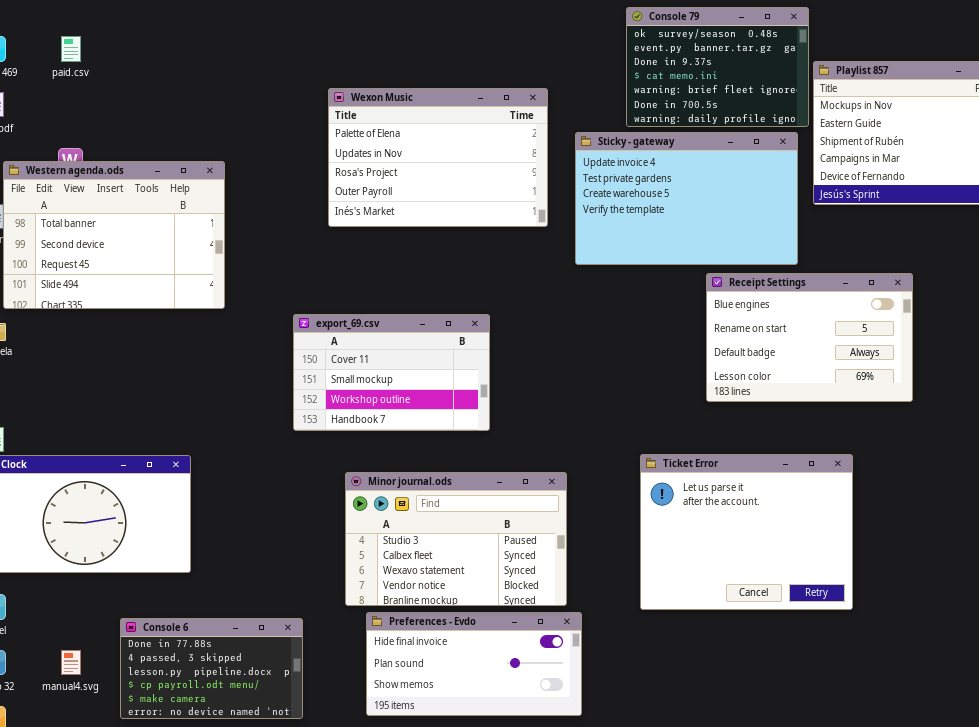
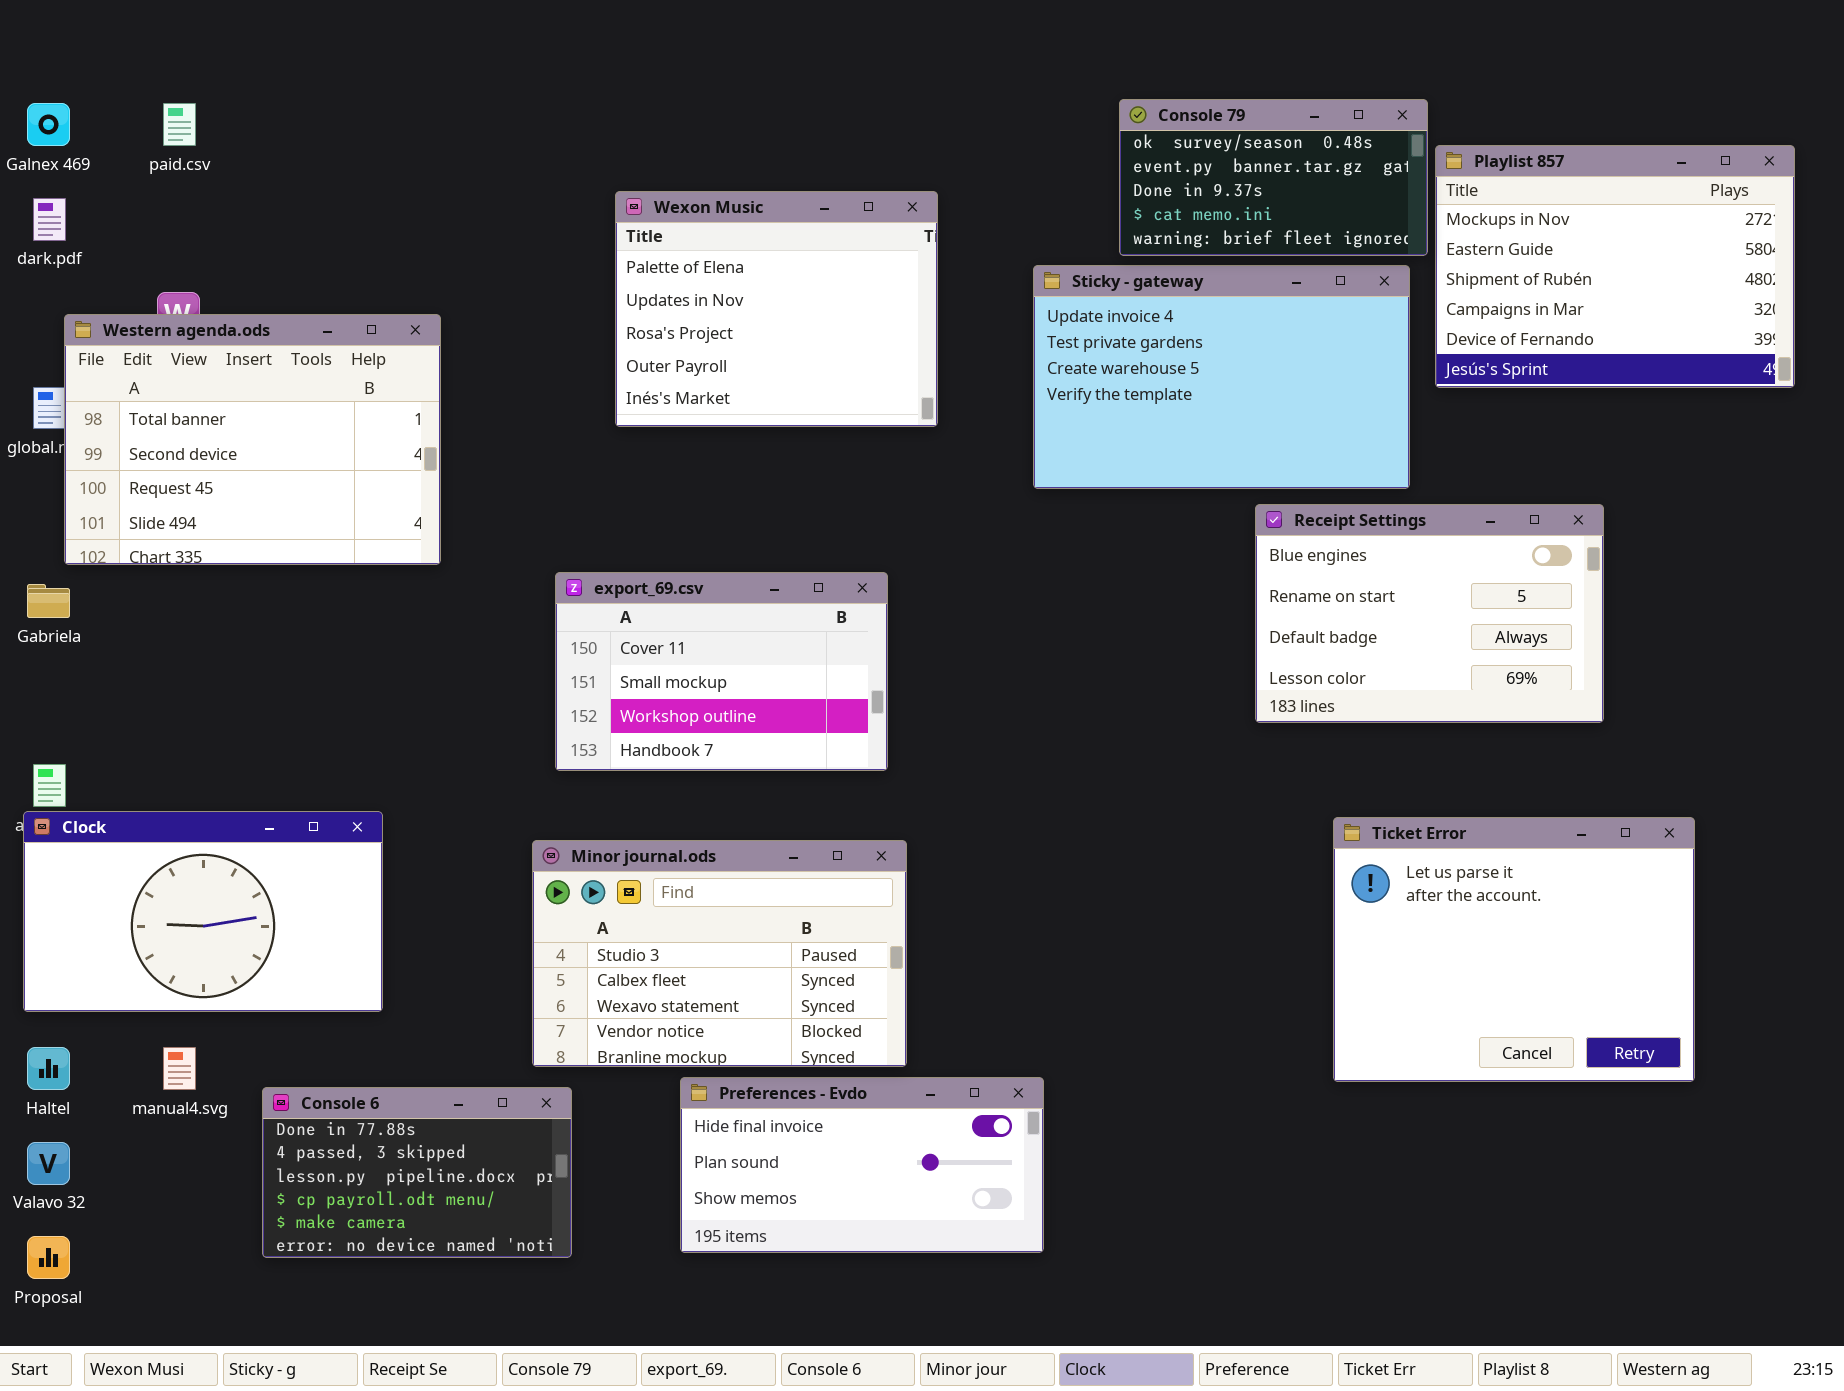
Console 79: [626,7,809,127] -> [1119,99,1428,256], resized
Wexon Music: [328,88,548,227] -> [615,191,938,427], resized
Ticket Error: [640,454,853,610] -> [1333,817,1695,1082], moved
Minor journal.ods: [345,472,567,606] -> [532,840,907,1067], moved
manual4.svg: [61,650,81,675] -> [163,1047,196,1090], moved

